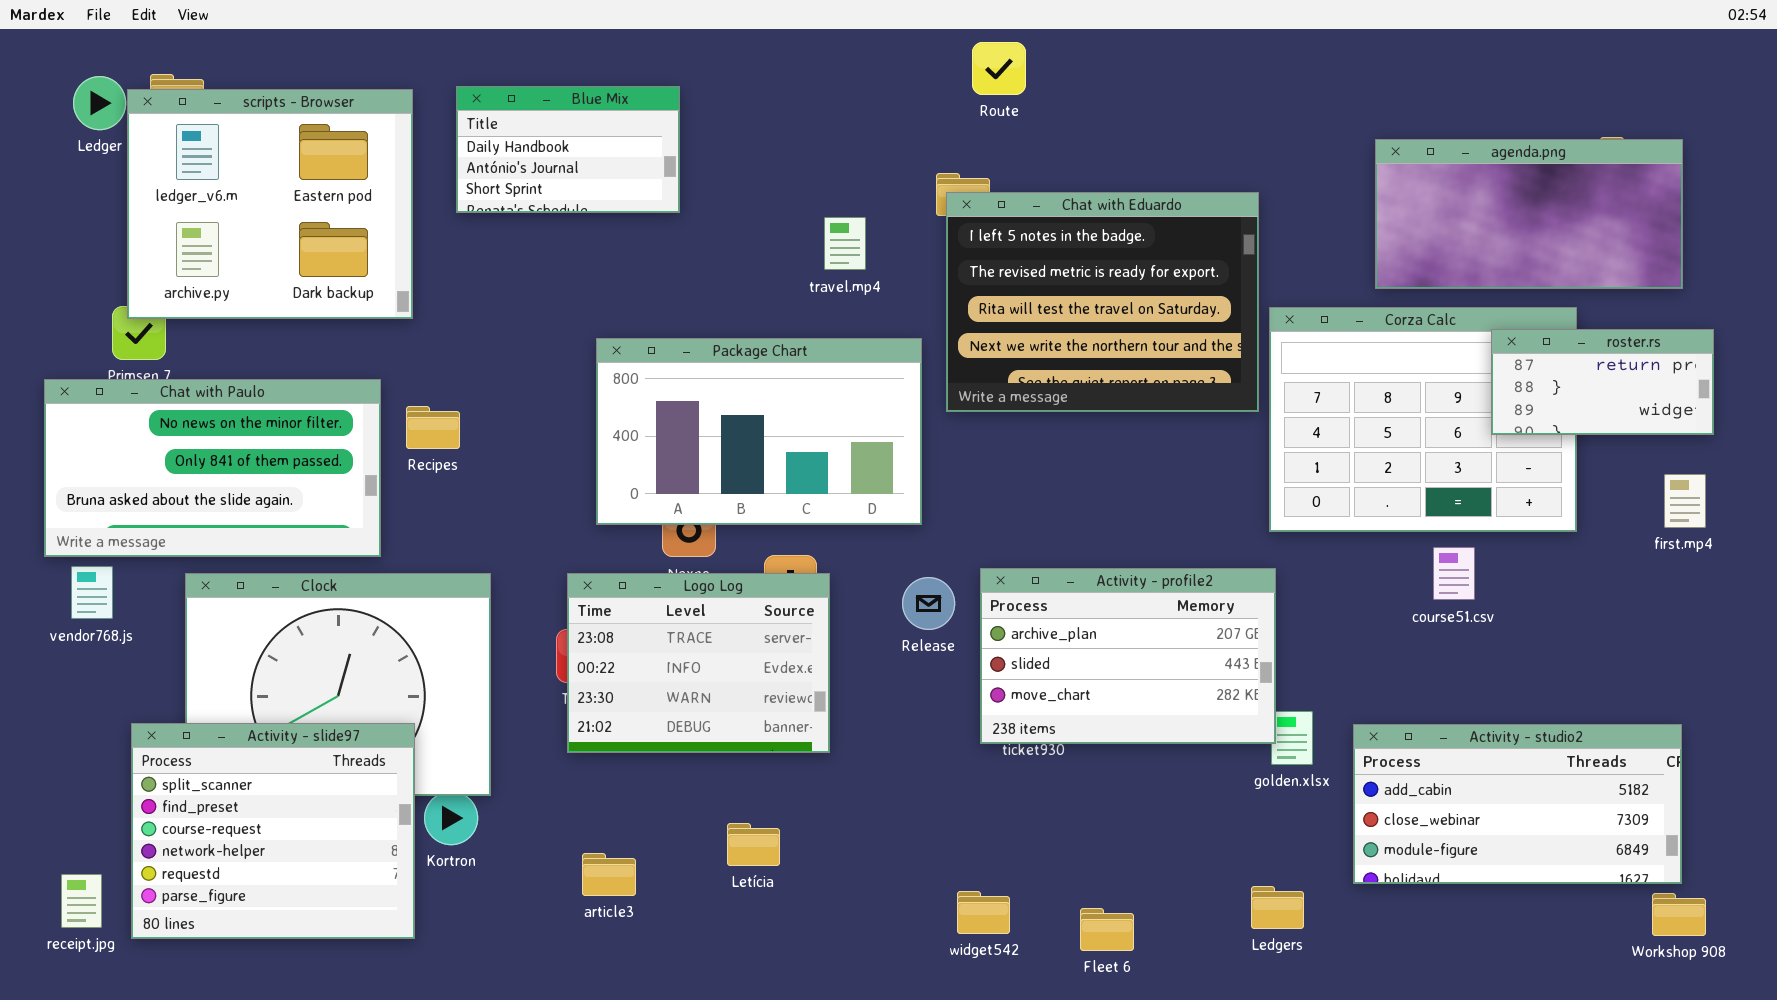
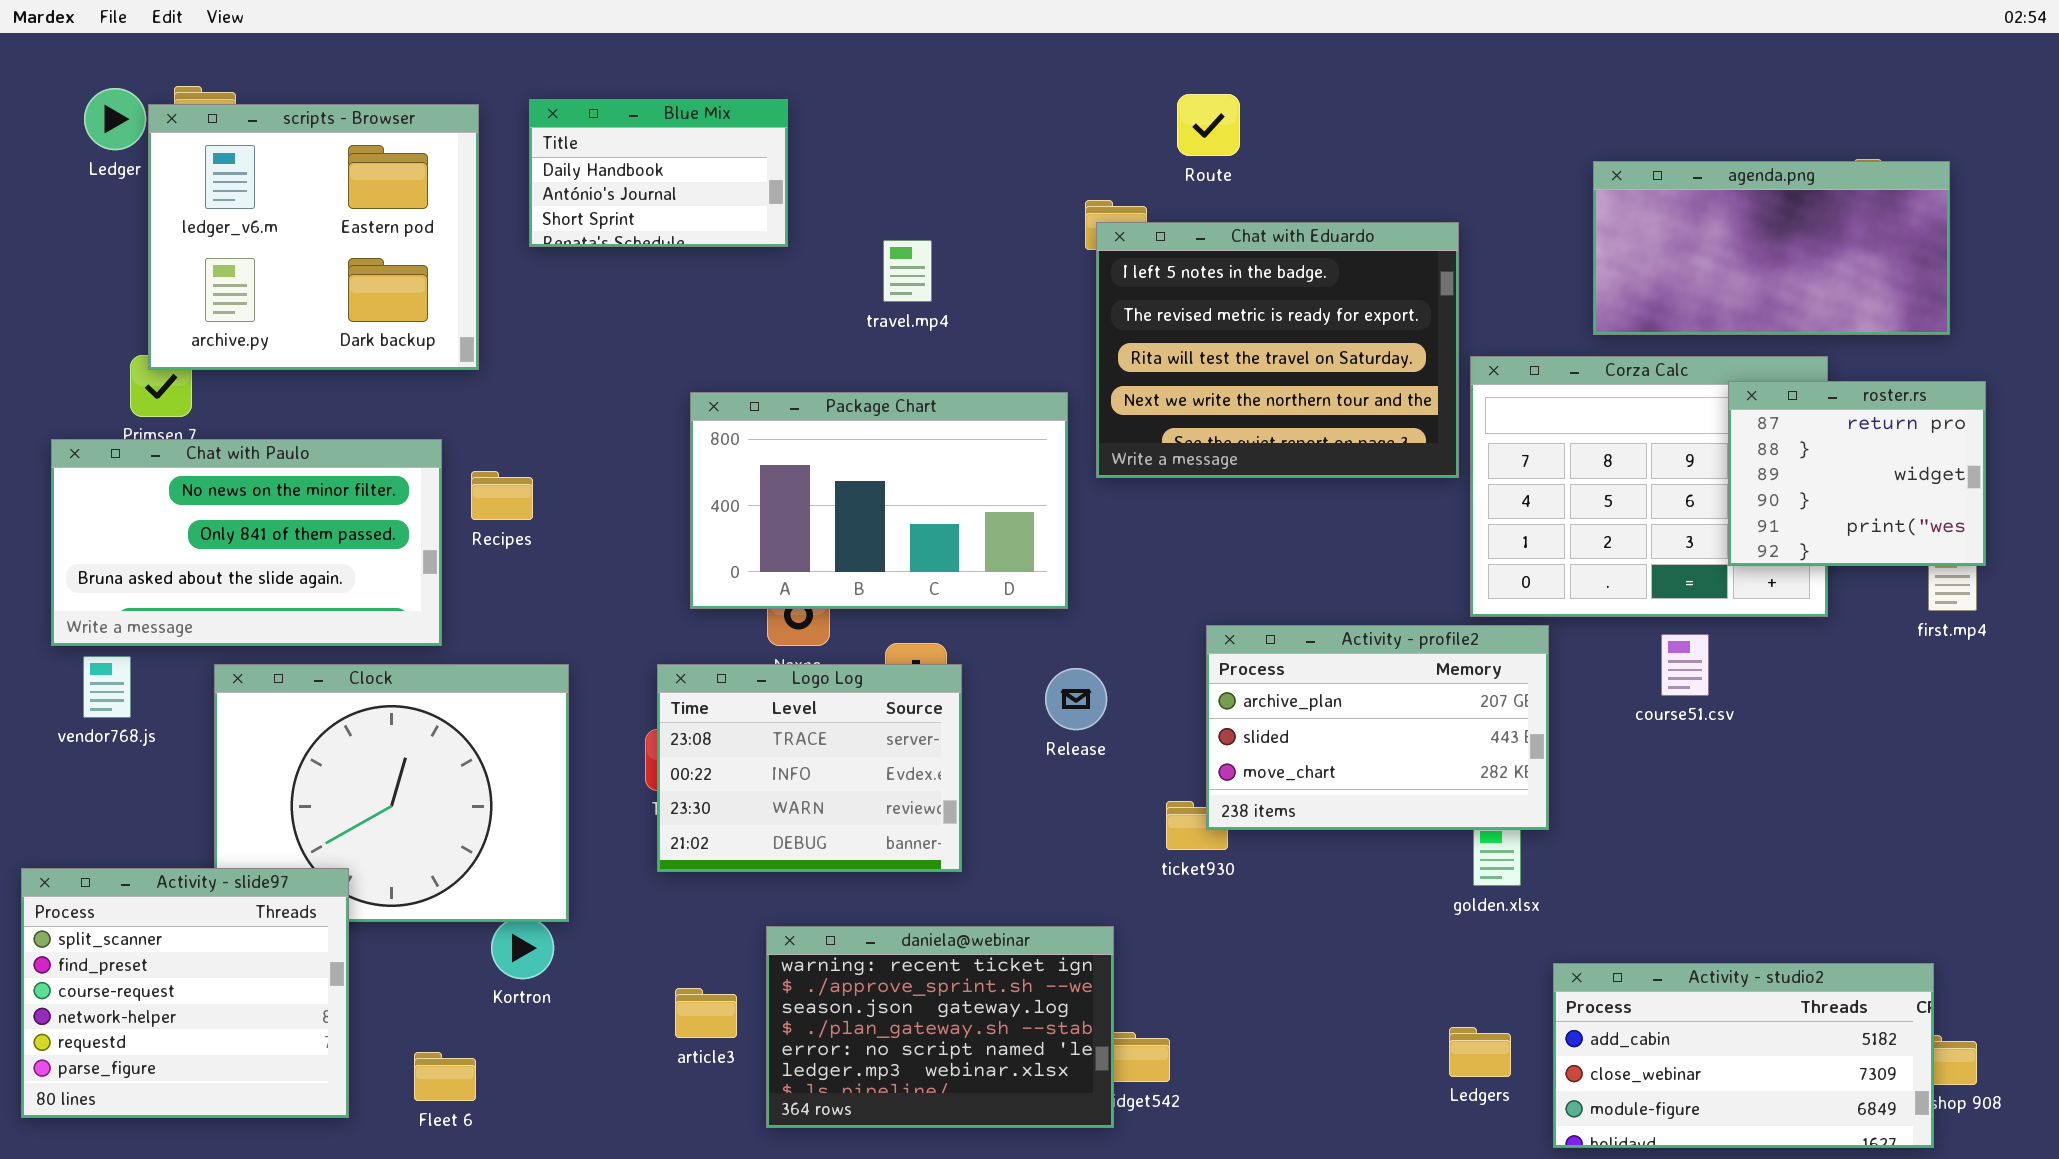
Route: [972,42,1026,95] -> [1177,94,1240,156], moved
travel.mp4: [824,217,866,270] -> [883,240,932,302], moved
roster.rs: [1491,329,1714,435] -> [1728,381,1986,566], resized
Activity - profile2: [980,568,1276,744] -> [1206,625,1549,830], moved
Activity - slide97: [131,723,415,939] -> [21,868,349,1118], moved
Activity - studio2: [1353,724,1682,884] -> [1553,963,1934,1148], moved
daniela@webinar: none -> [766,926,1114,1128], opened
Fleet 6: [1080,908,1134,951] -> [414,1052,476,1101], moved

